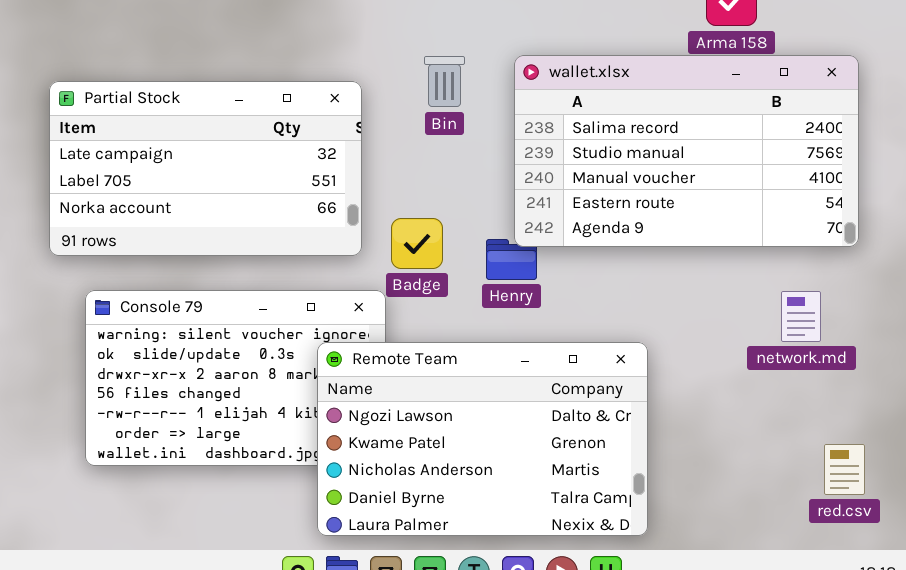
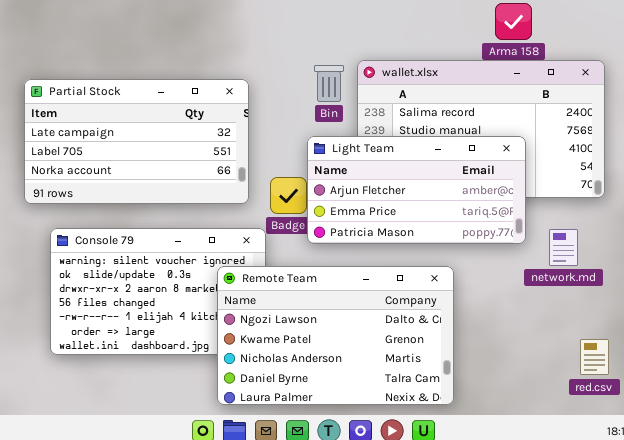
Bin: [424,56,465,107] -> [314,65,344,102], moved
Light Team: none -> [307,136,526,244], opened

